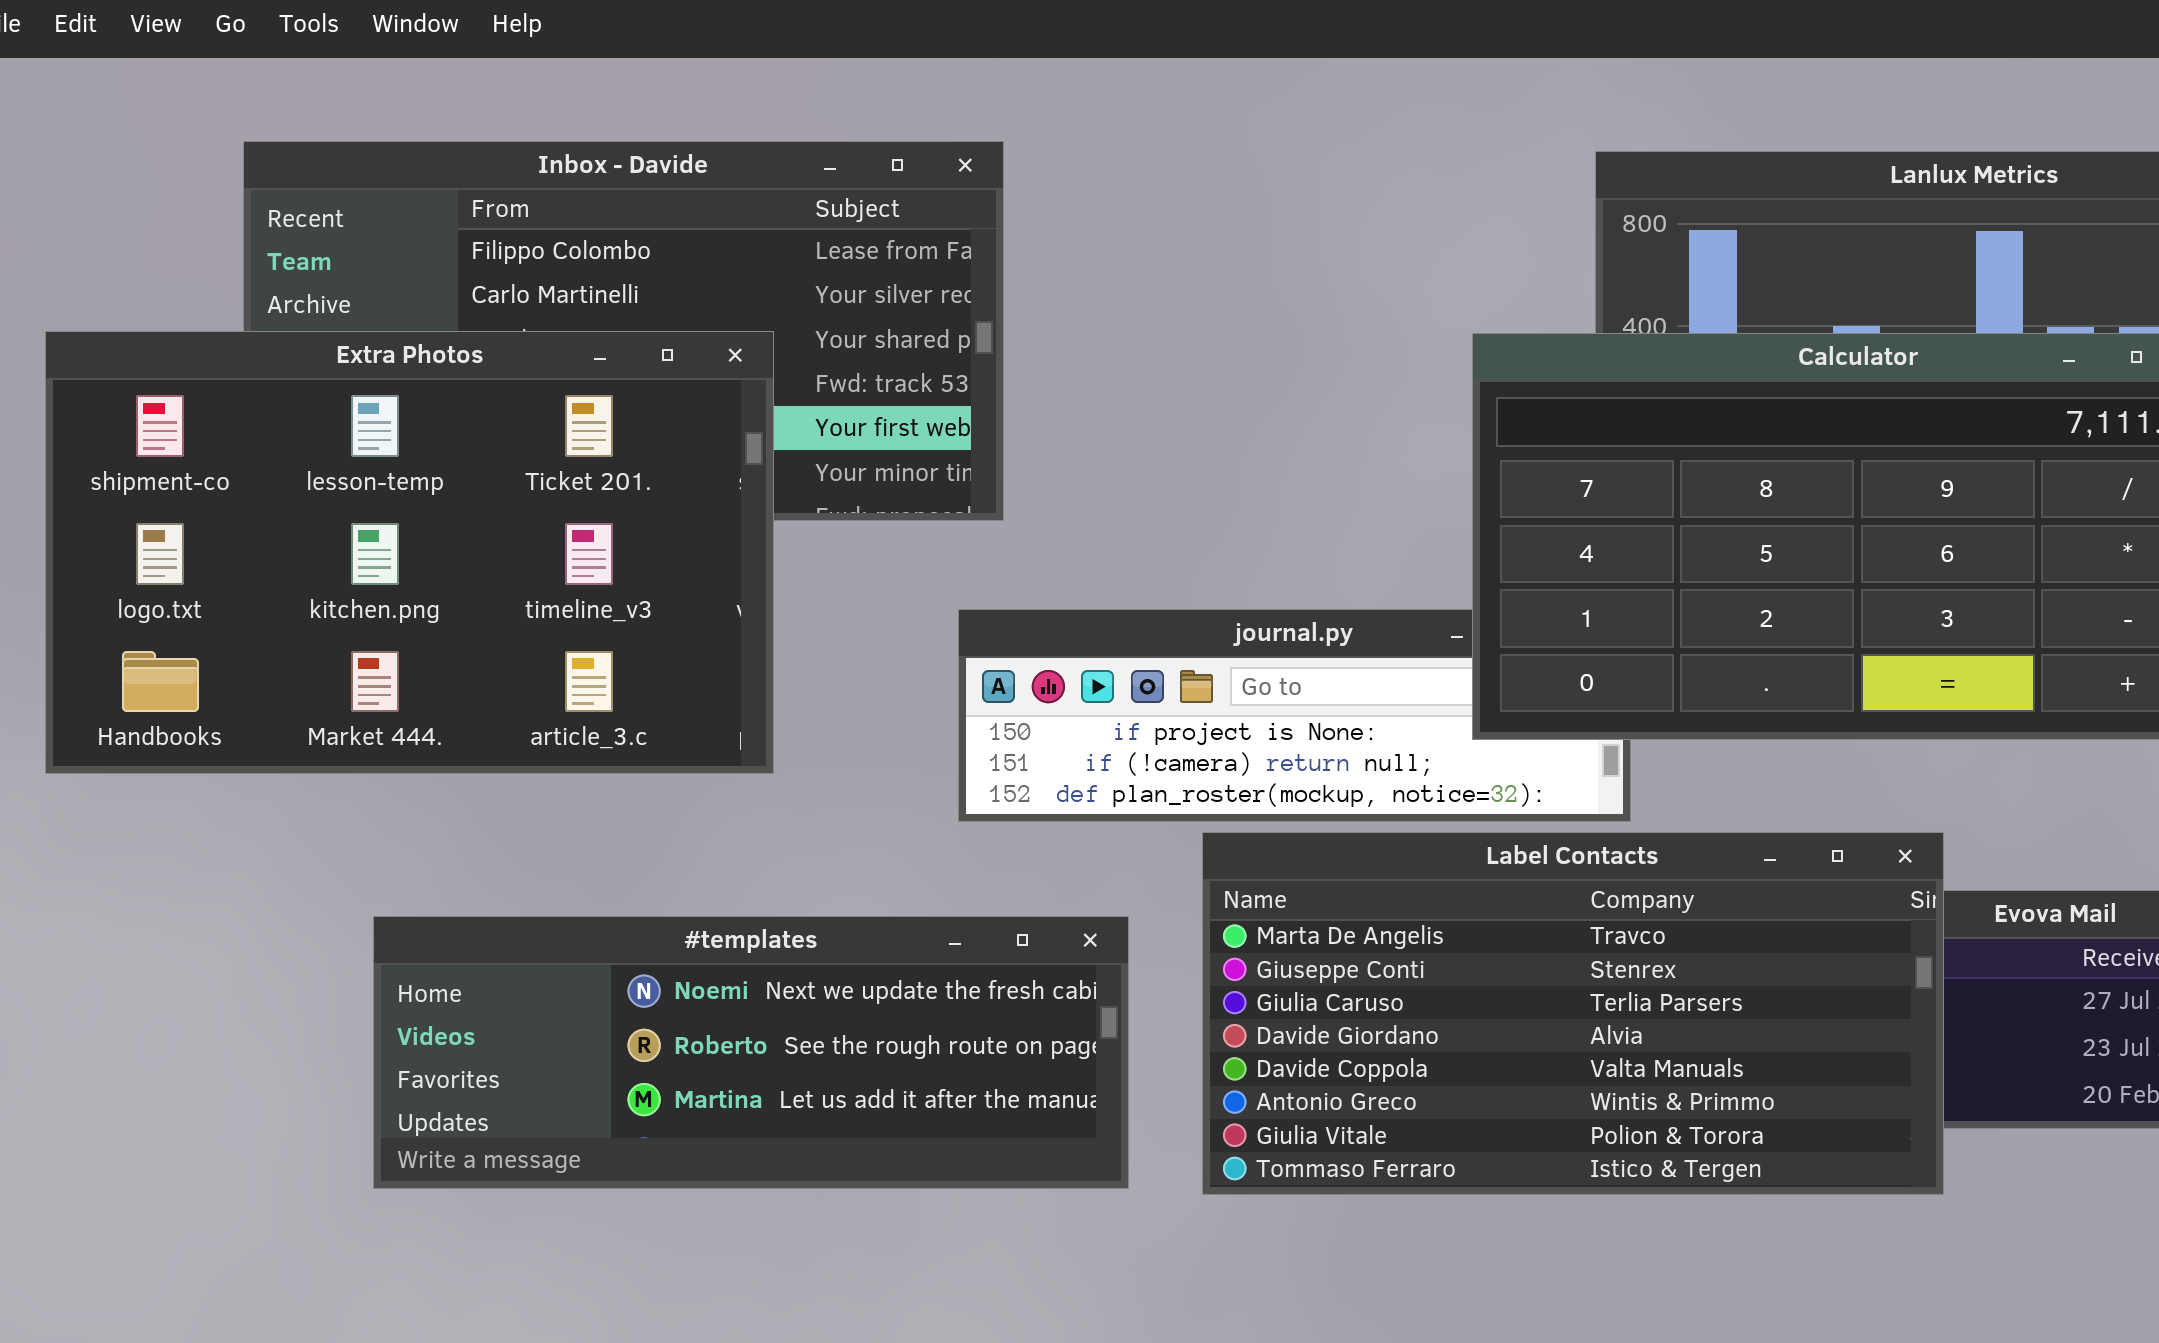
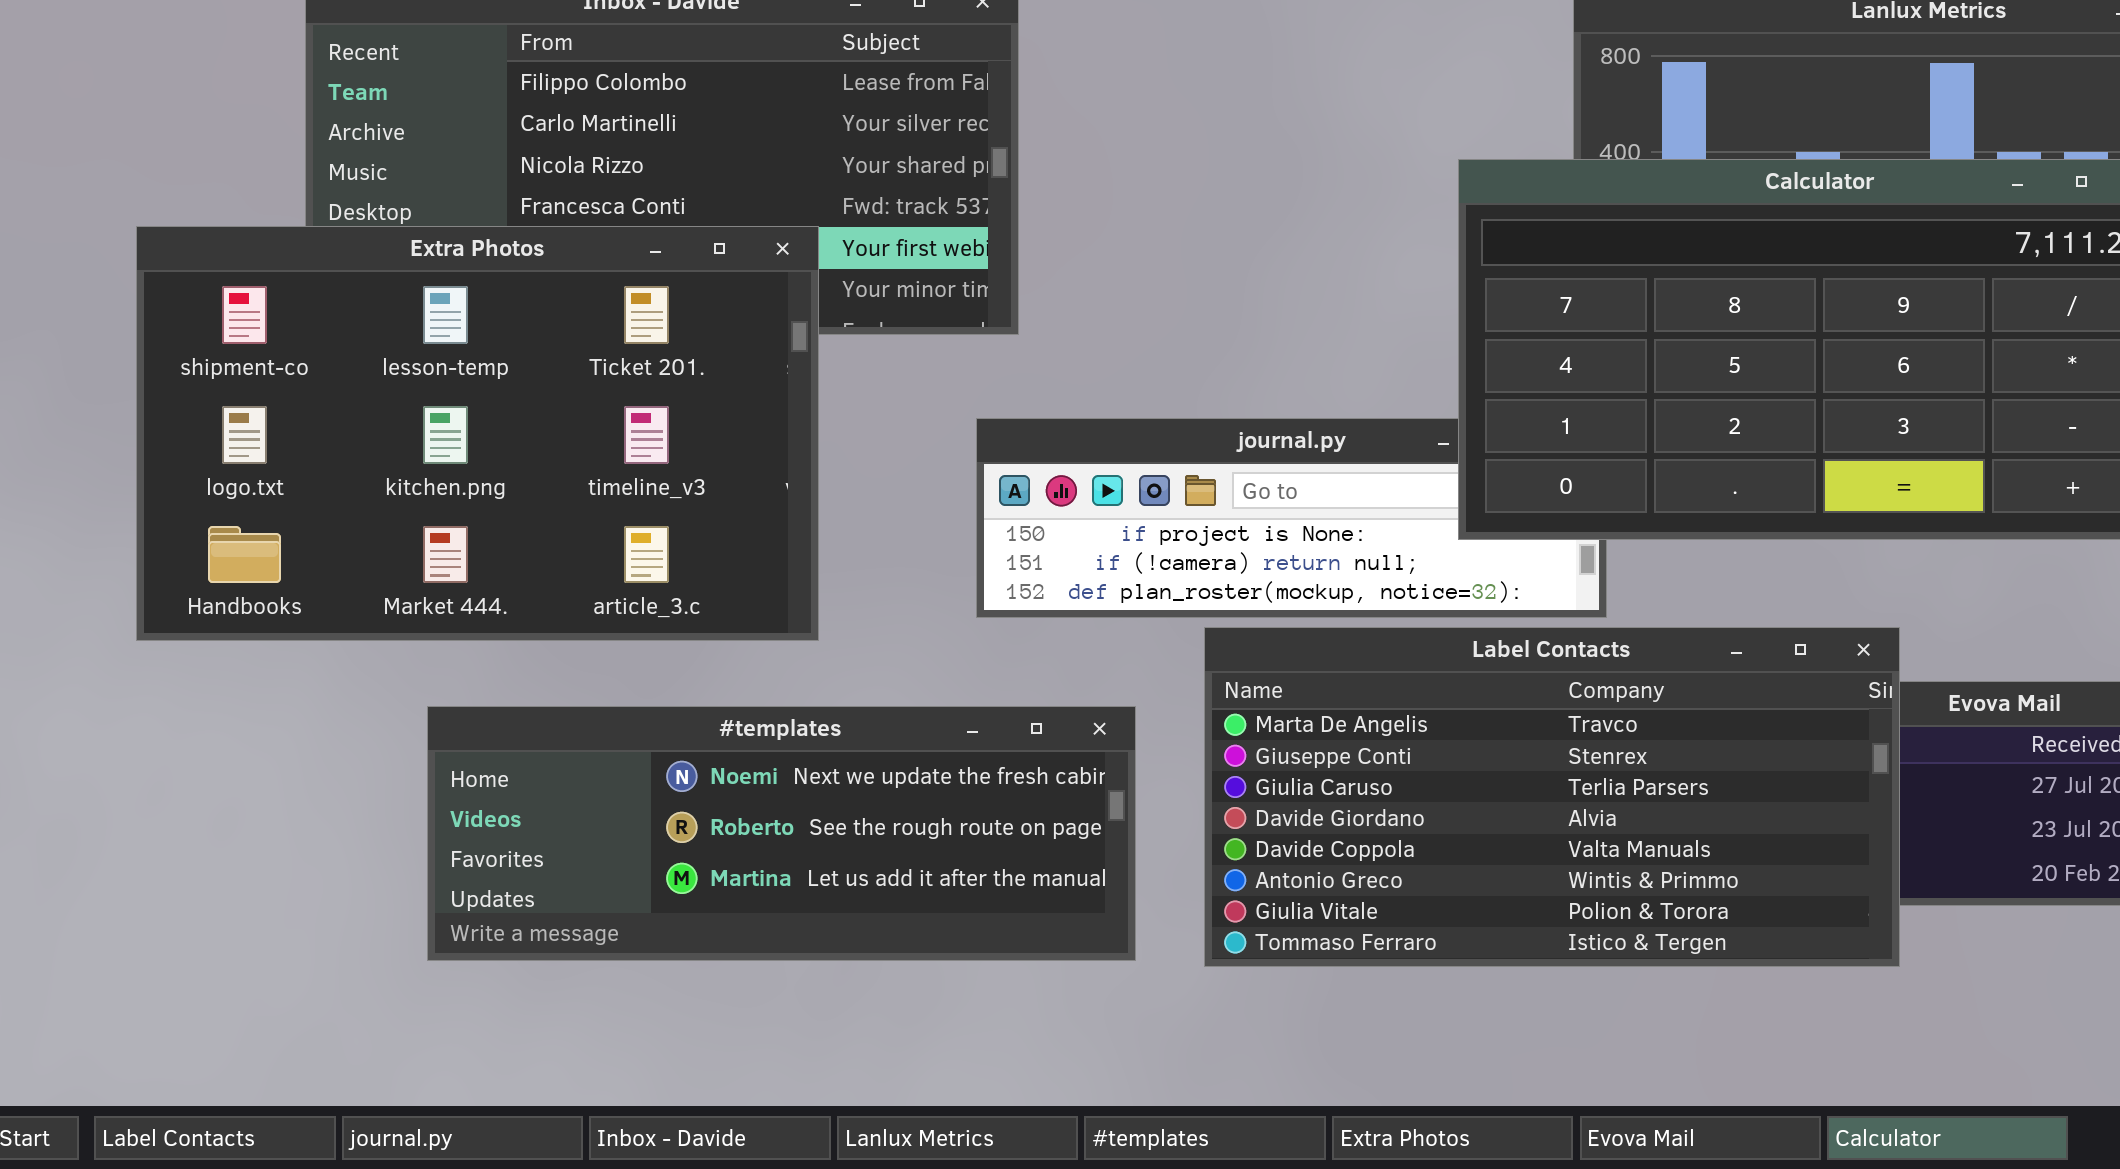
Extra Photos: [45,331,774,774] -> [136,226,819,641], moved

